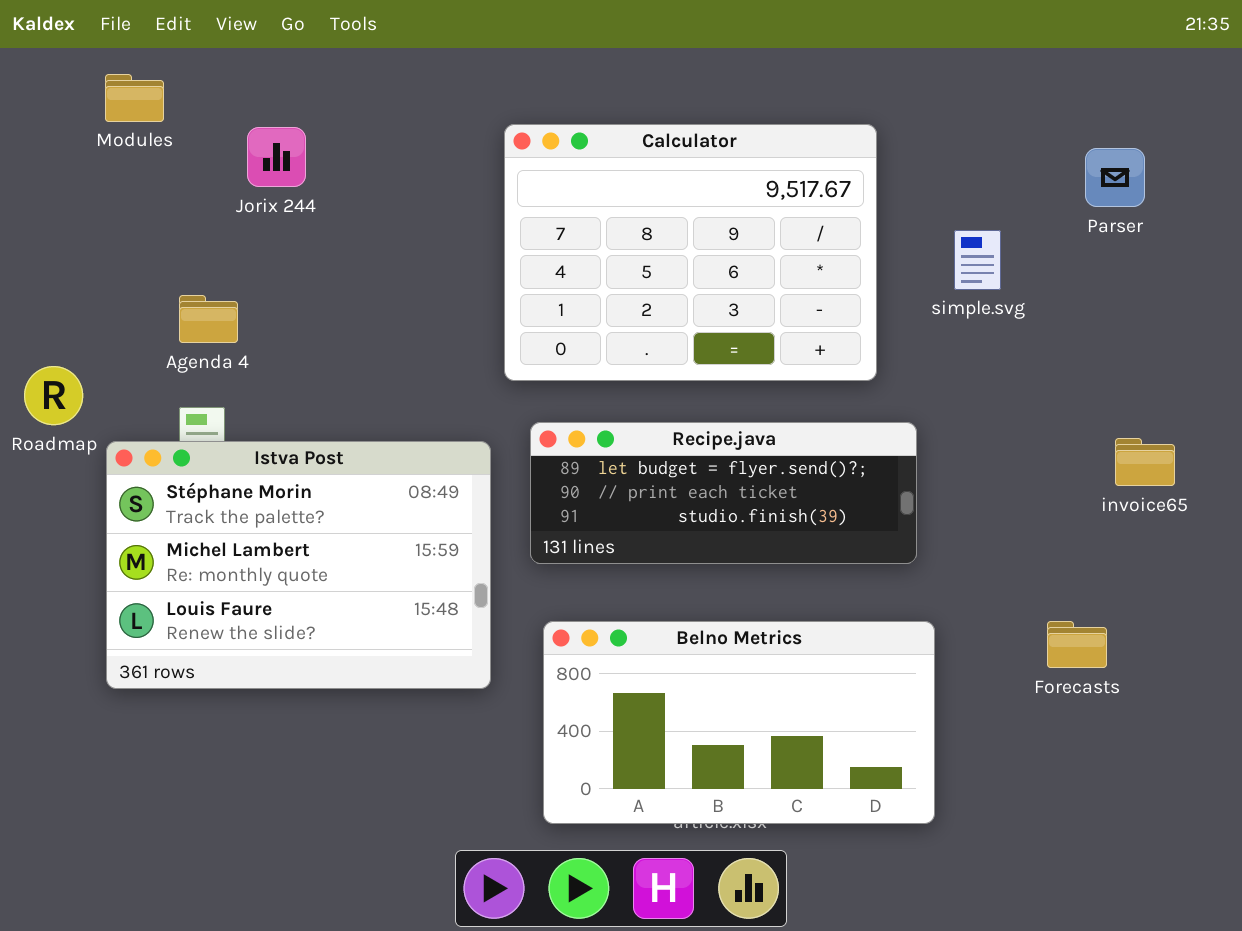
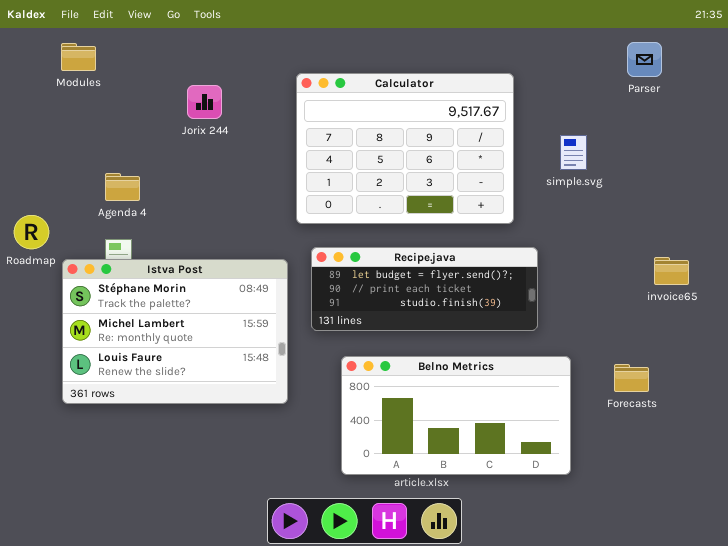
Jorix 244: [247,127,306,187] -> [187,85,222,119], moved
Parser: [1085,148,1145,207] -> [627,42,662,77], moved
Belno Metrics: [543,621,935,824] -> [341,356,571,475], moved

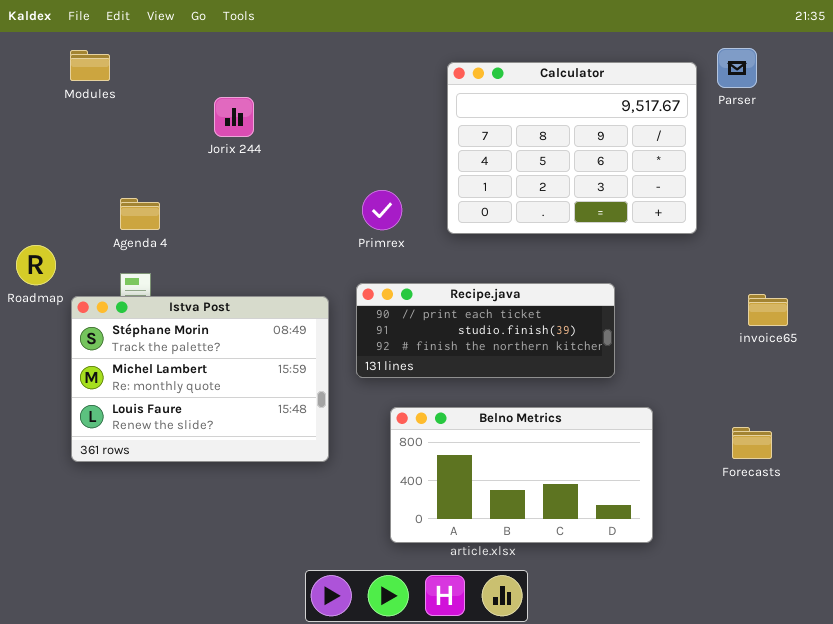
Calculator: [296,73,514,224] -> [447,62,697,234], moved
Recipe.java: [311,247,538,331] -> [356,283,615,378], scrolled down 1 row
Forecasts: [614,364,649,392] -> [732,427,772,459], moved

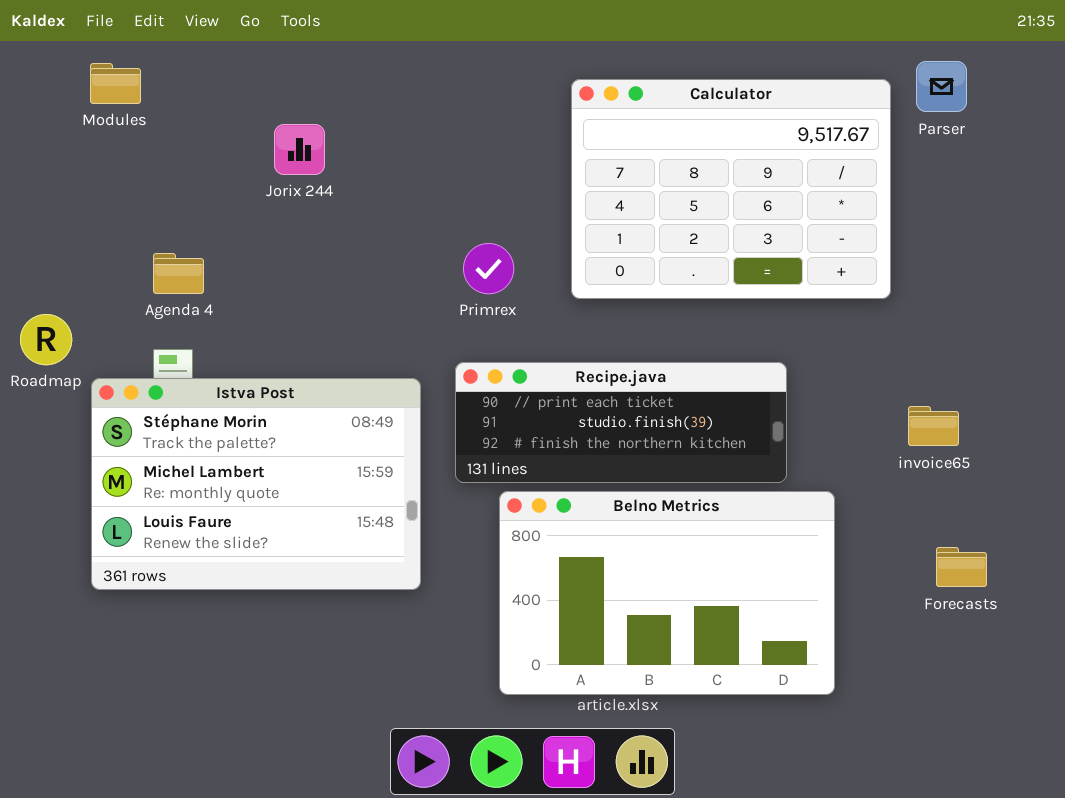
invoice65: [748,294,788,326] -> [908,406,959,446], moved
Belno Metrics: [390,407,653,543] -> [499,491,835,695], resized

